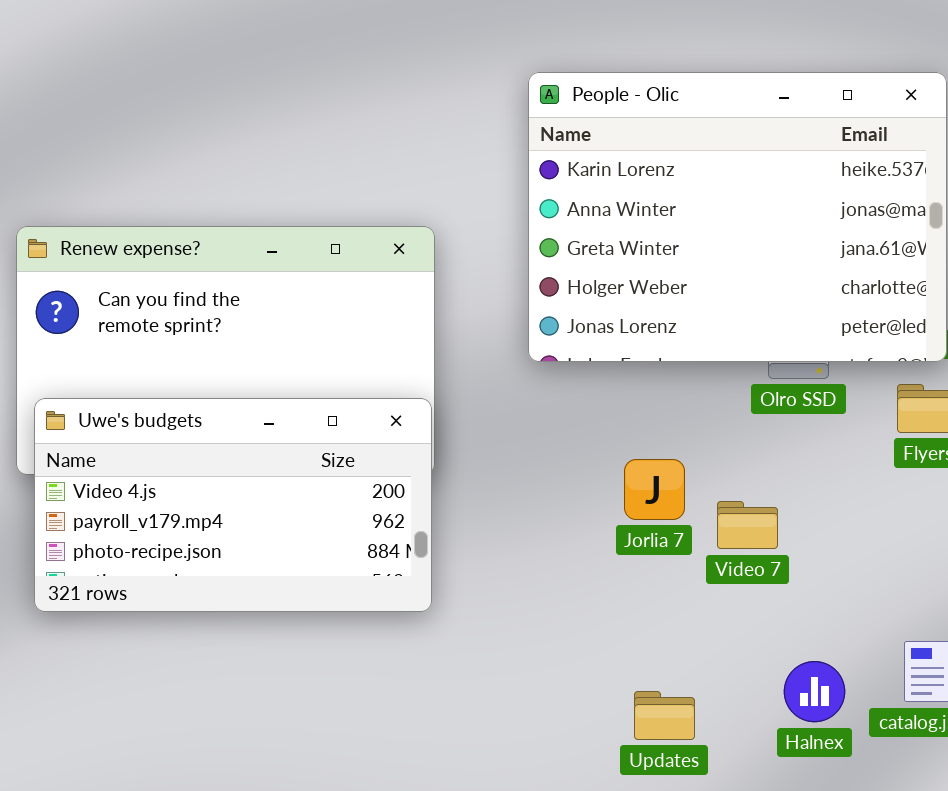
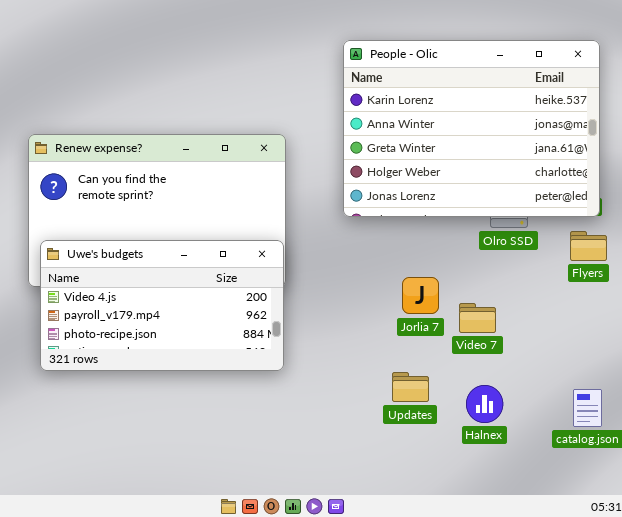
Halnex: [784,661,845,722] -> [466,385,503,423], moved
Updates: [634,691,695,740] -> [392,372,429,402], moved

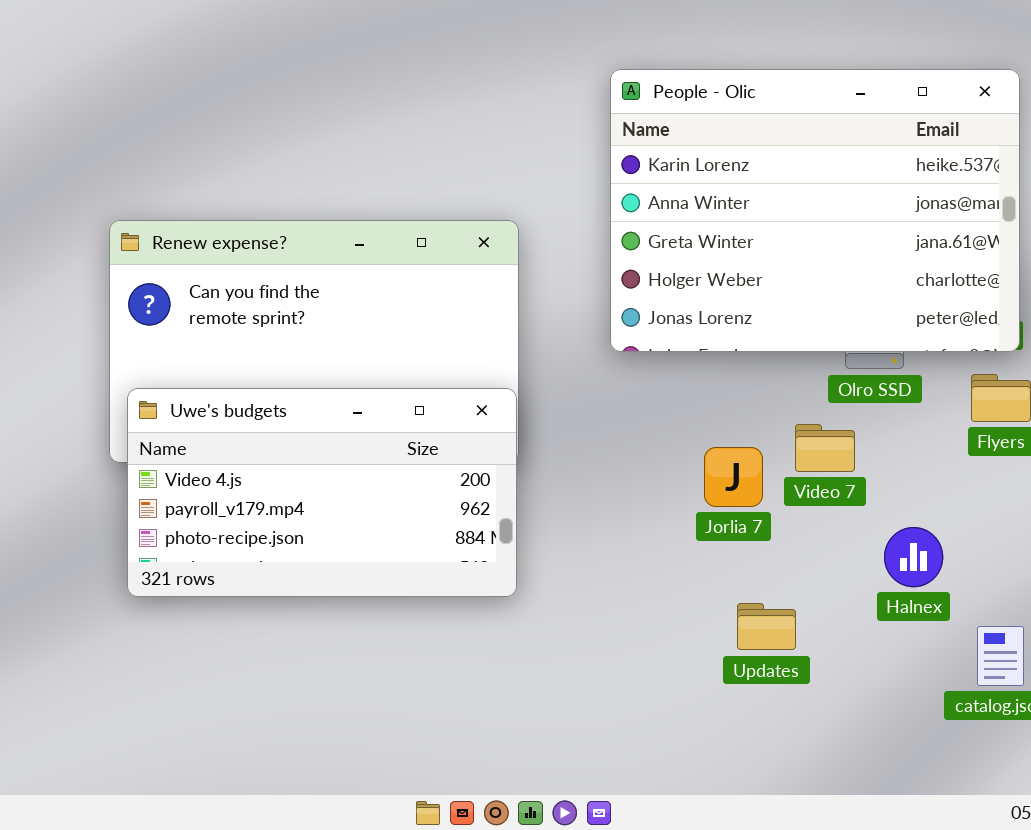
Video 7: [459,303,496,333] -> [795,424,855,472], moved
Updates: [392,372,429,402] -> [737,603,796,650], moved
Halnex: [466,385,503,423] -> [884,527,943,587], moved

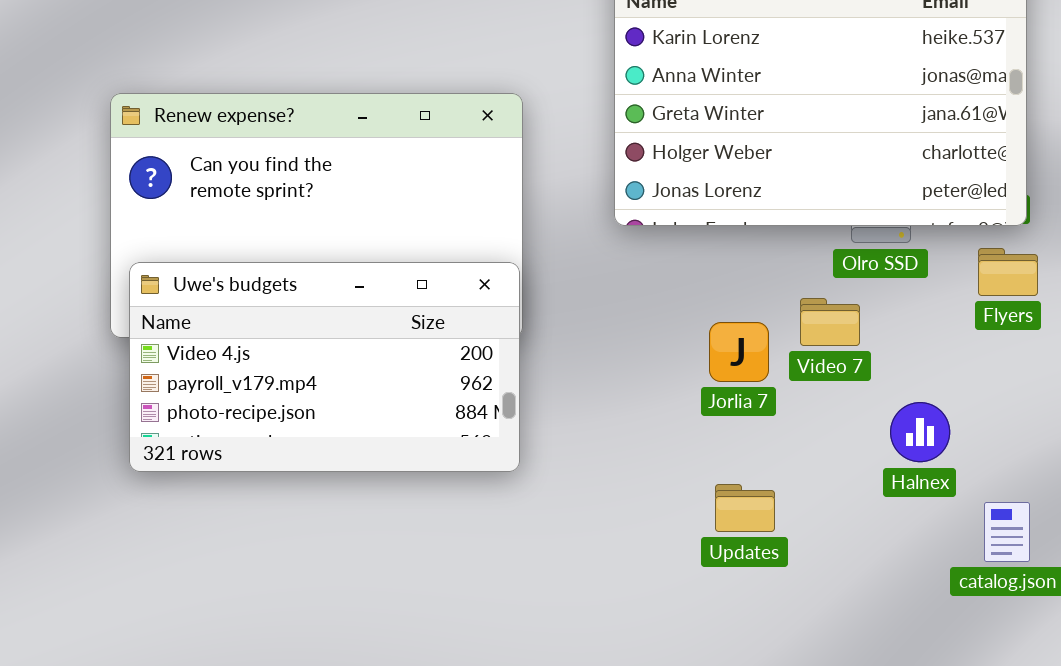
Updates: [737,603,796,650] -> [715,484,775,532], moved

